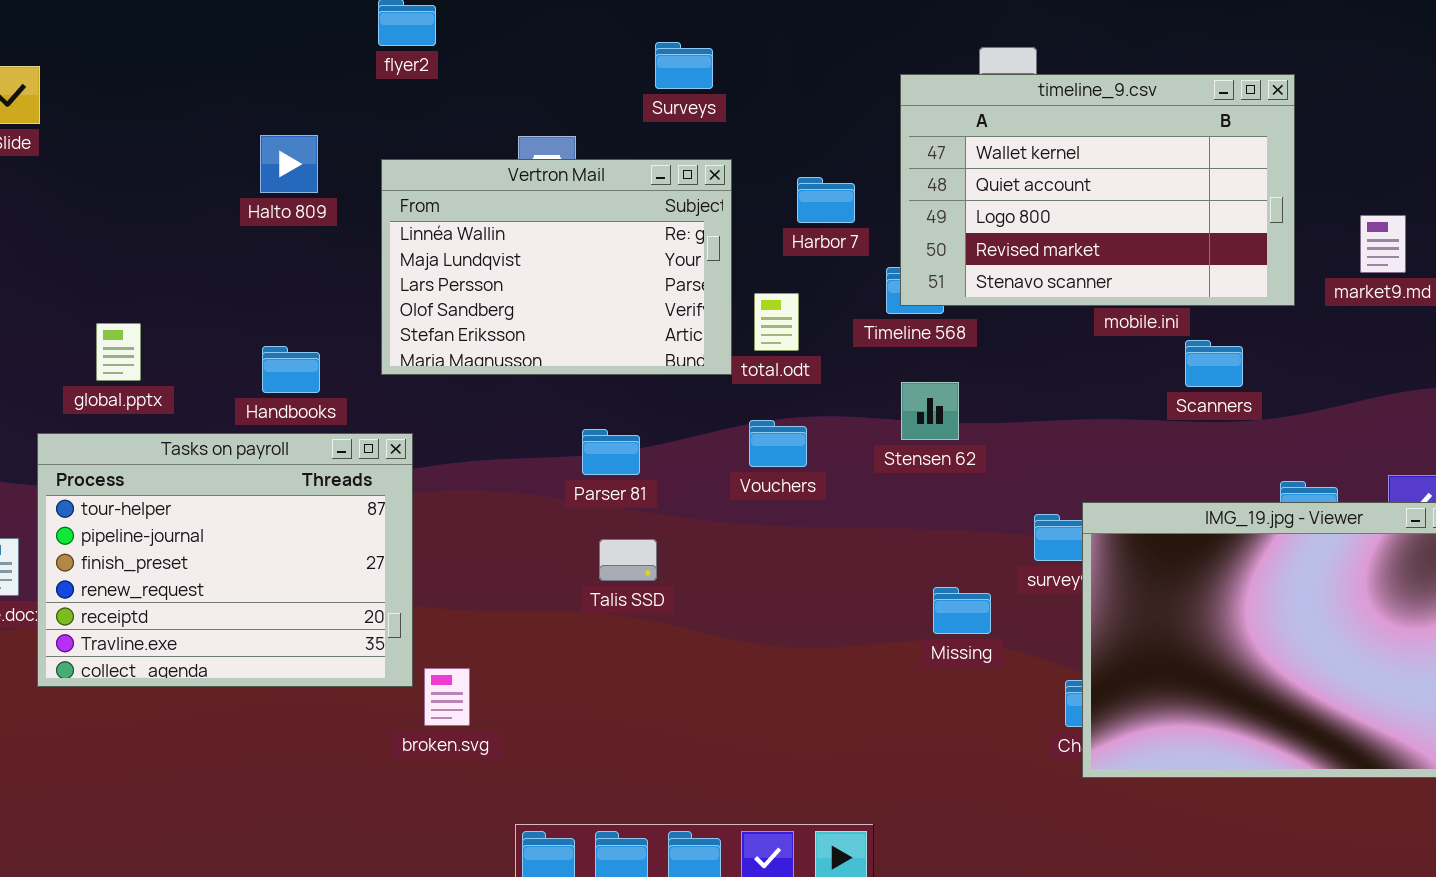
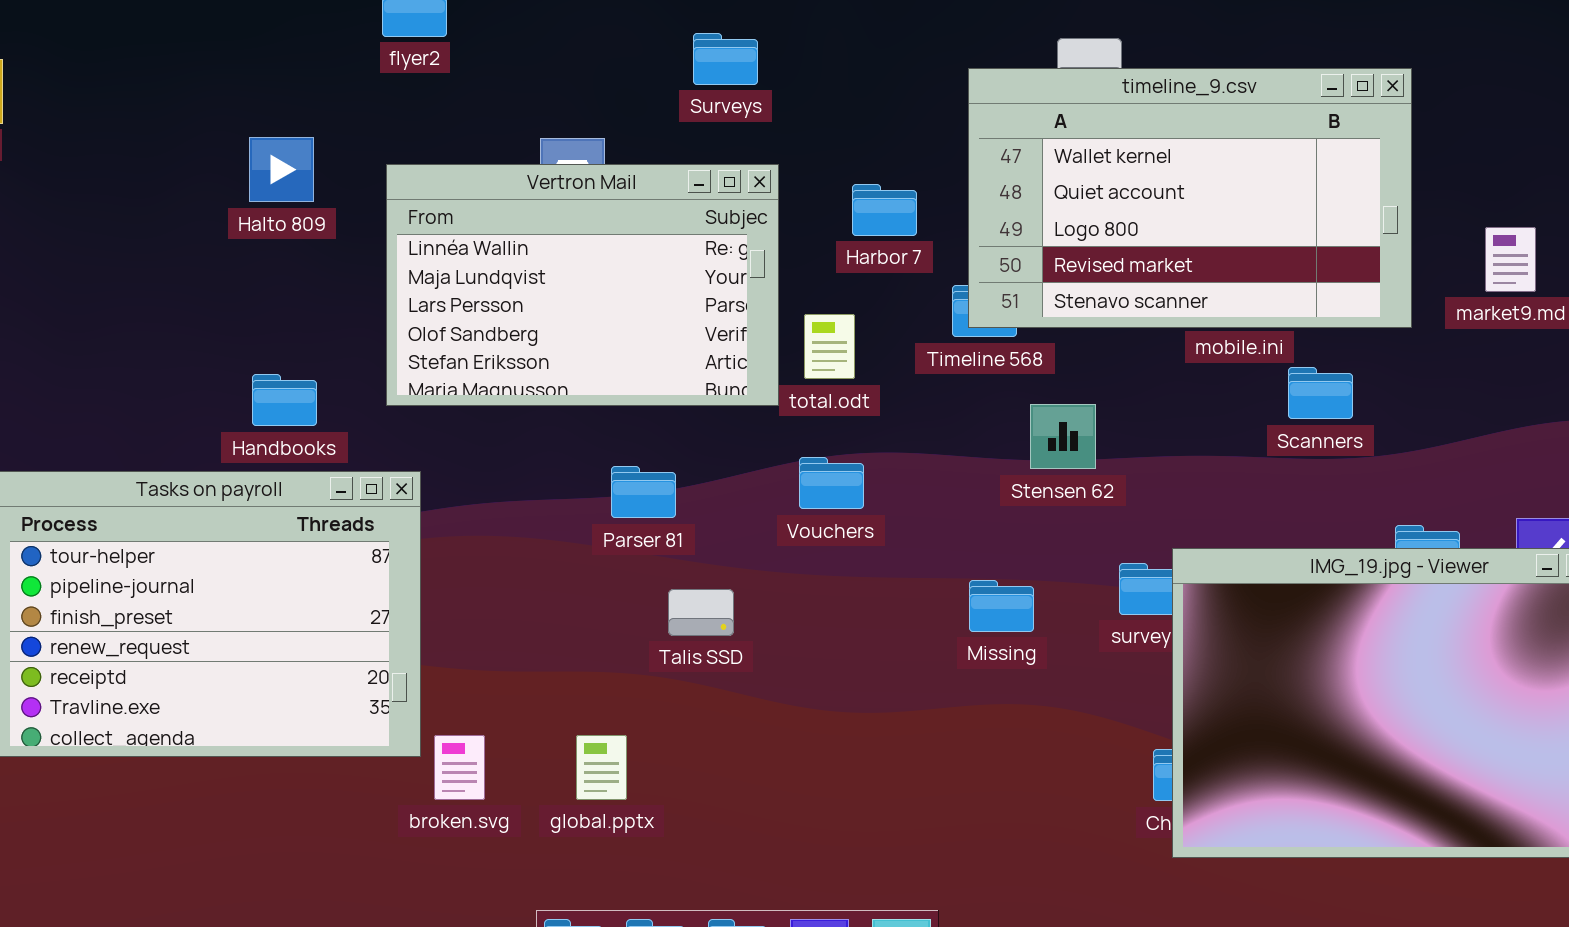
global.pptx: [96,323,141,381] -> [576,735,627,800], moved
Stensen 62: [901,382,959,440] -> [1030,404,1096,469], moved
Talis SSD: [599,539,657,581] -> [668,589,734,636], moved
Missing: [933,587,991,634] -> [969,580,1034,632], moved

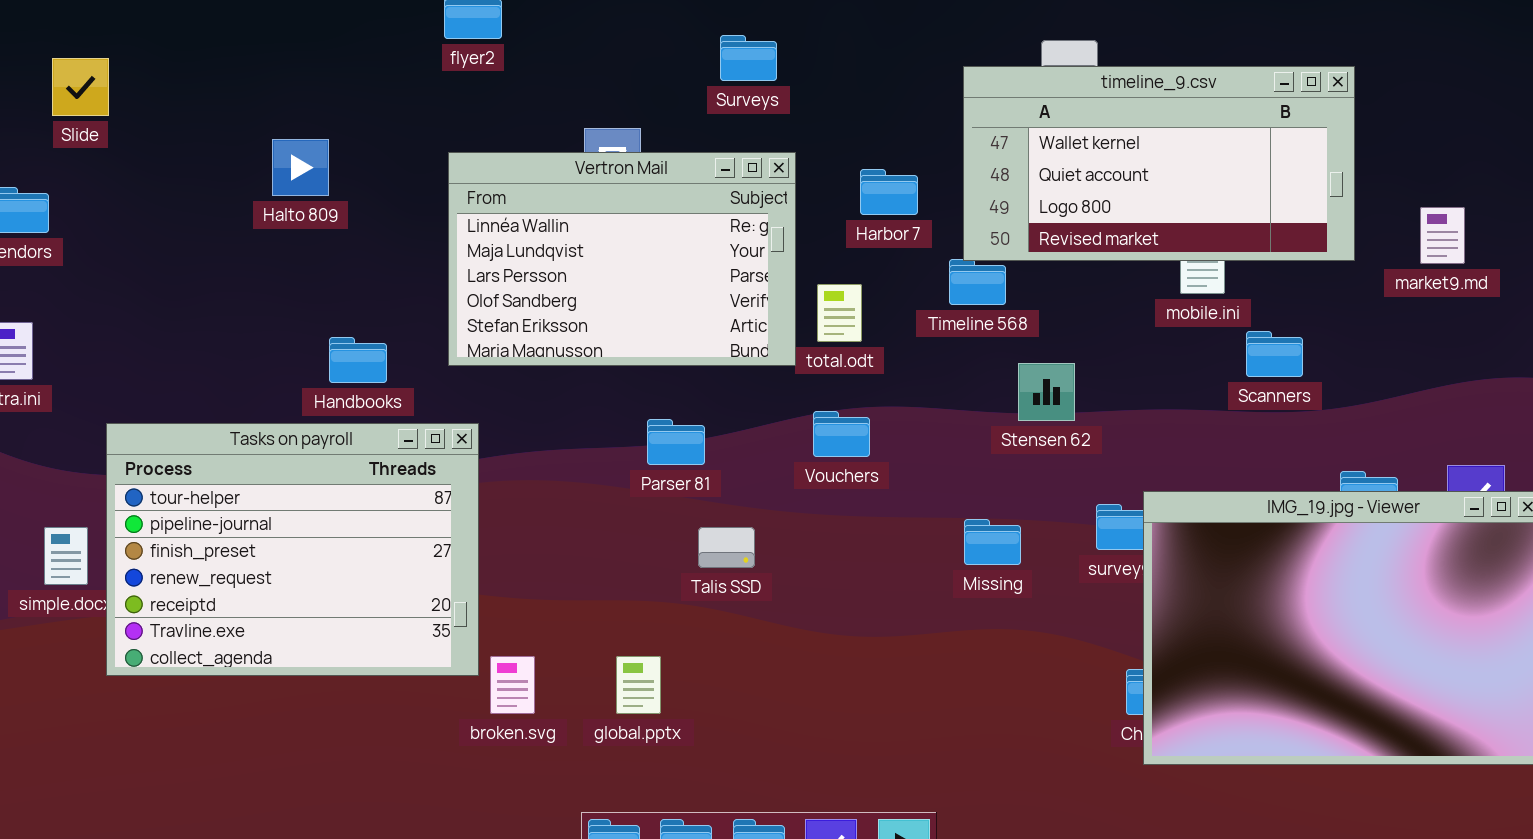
timeline_9.csv: [968,68,1412,328] -> [963,66,1355,261], resized
Halto 809: [249,137,314,202] -> [272,139,329,196], moved

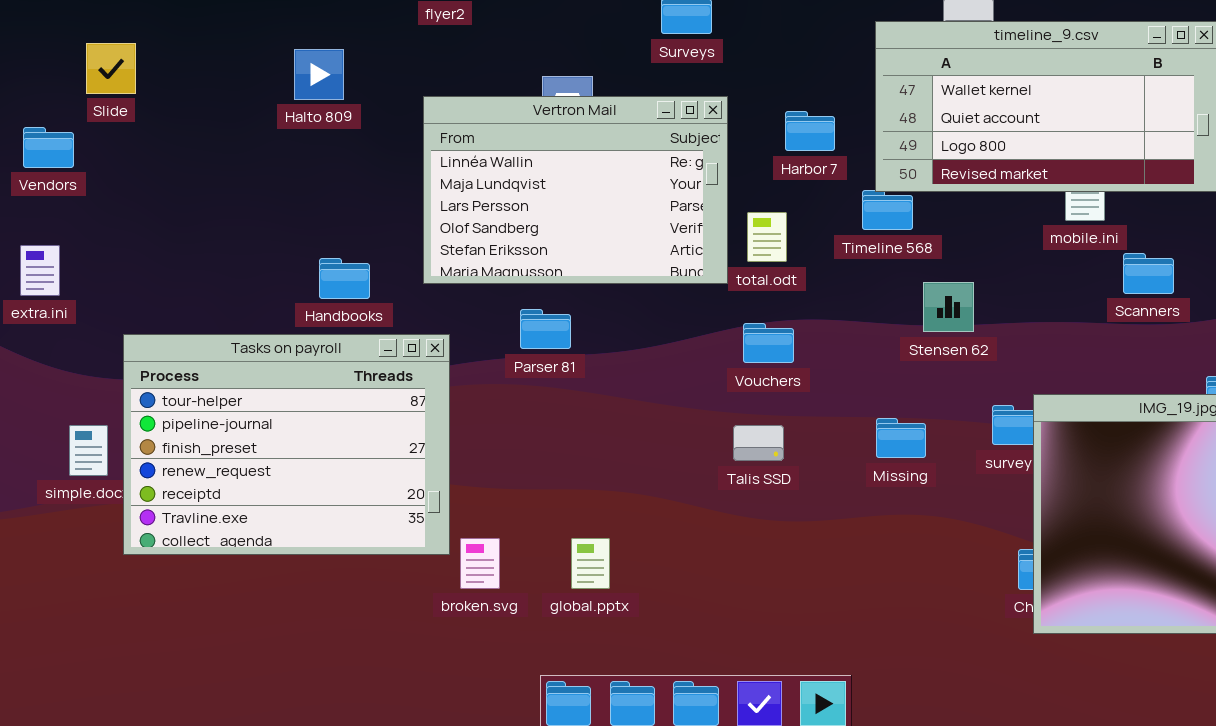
Slide: [52,58,109,116] -> [86,43,136,94], moved
Halto 809: [272,139,329,196] -> [294,49,344,100], moved
Parser 81: [647,419,705,465] -> [520,309,571,349], moved
Talis SSD: [698,527,755,568] -> [733,425,784,461], moved

